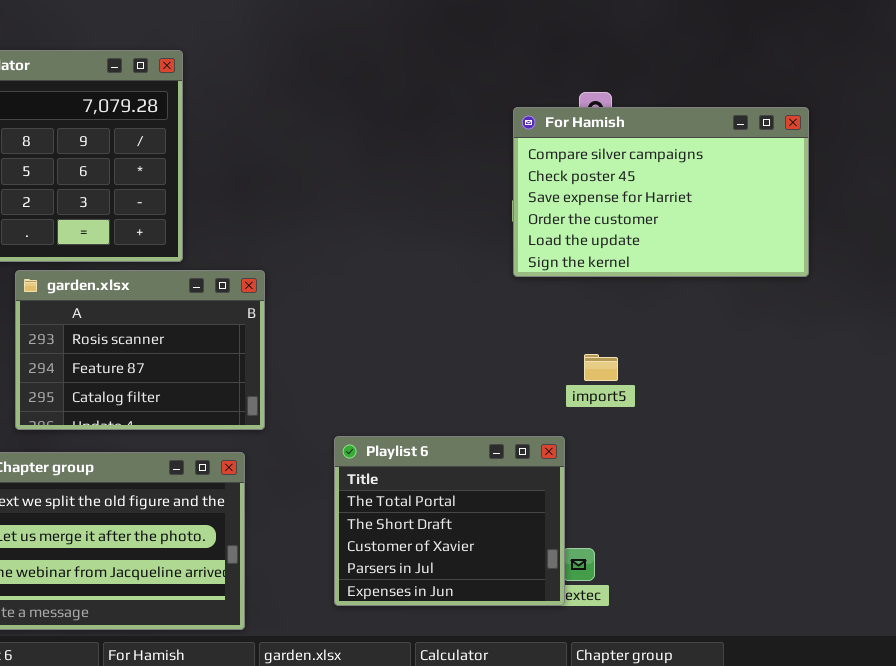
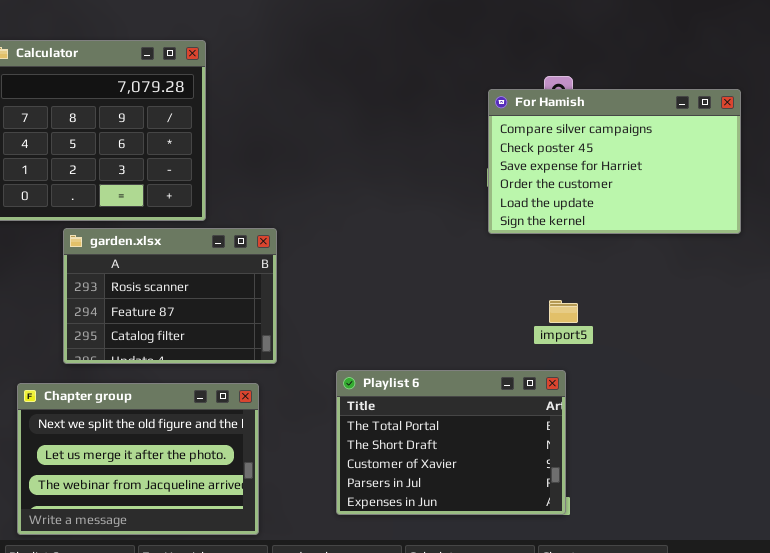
Playlist 6: [334,436,565,606] -> [336,370,566,515], resized

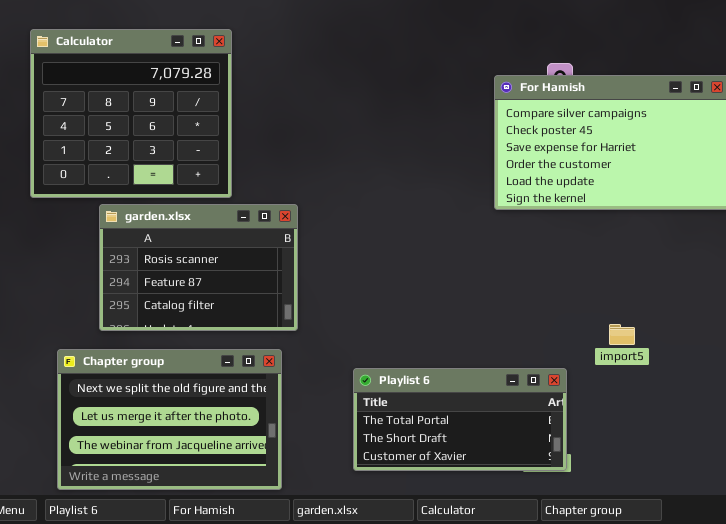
import5: [549,300,578,323] -> [609,324,635,345], moved
Playlist 6: [336,370,566,515] -> [353,368,567,471], resized

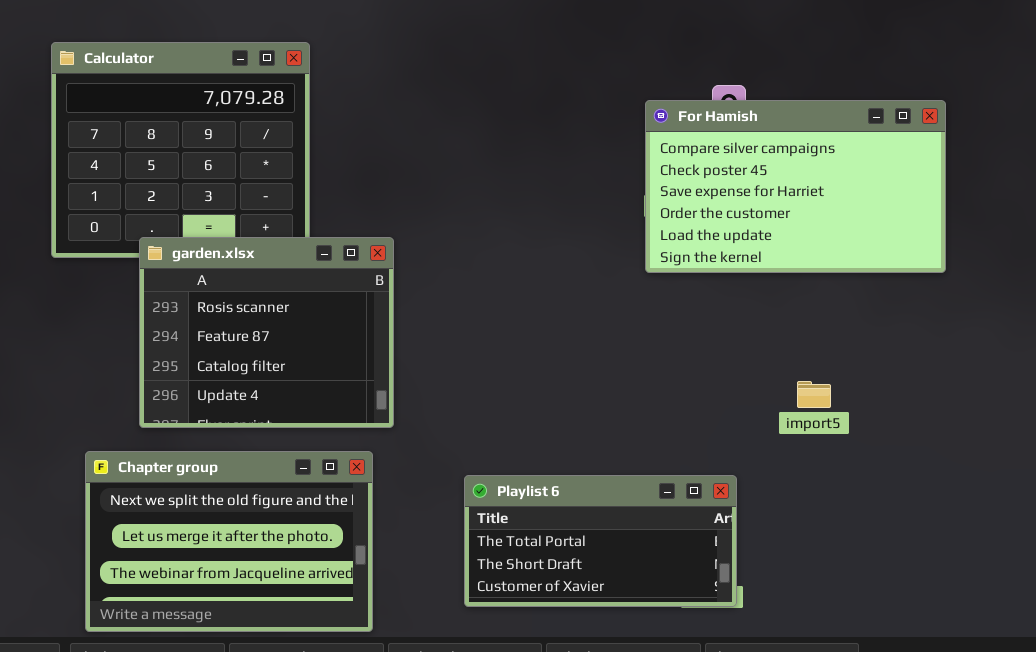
garden.xlsx: [99,204,298,331] -> [139,237,394,428], resized
import5: [609,324,635,345] -> [797,381,831,408], moved

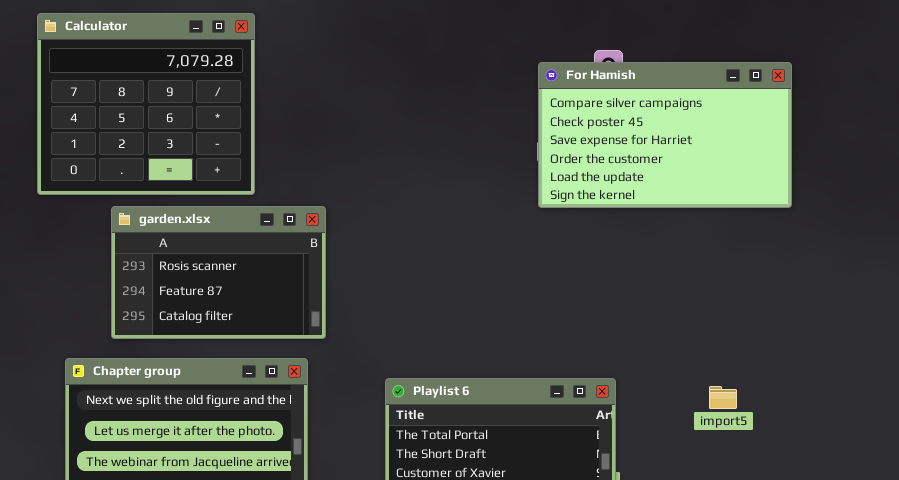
garden.xlsx: [139,237,394,428] -> [111,206,326,339], resized
import5: [797,381,831,408] -> [709,386,737,409], moved

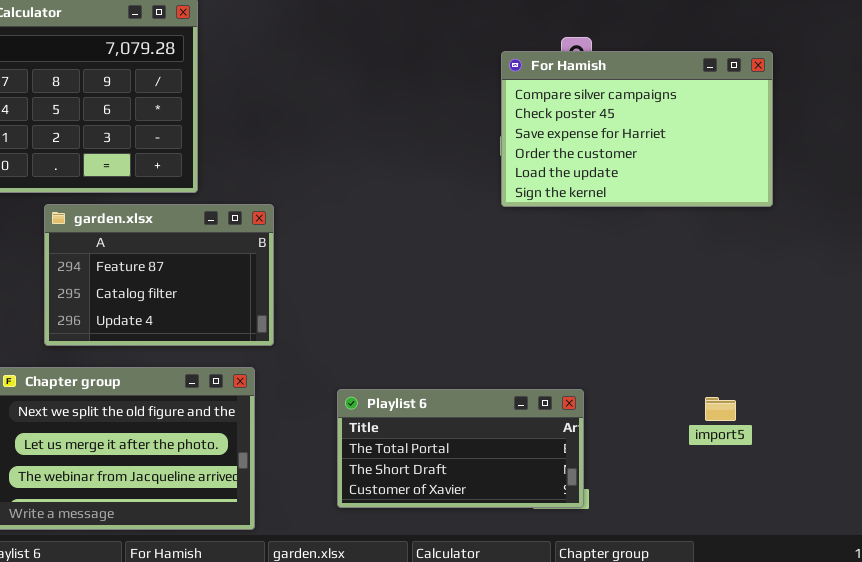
garden.xlsx: [111,206,326,339] -> [44,204,274,346], scrolled down 1 row
import5: [709,386,737,409] -> [705,397,736,421], moved

